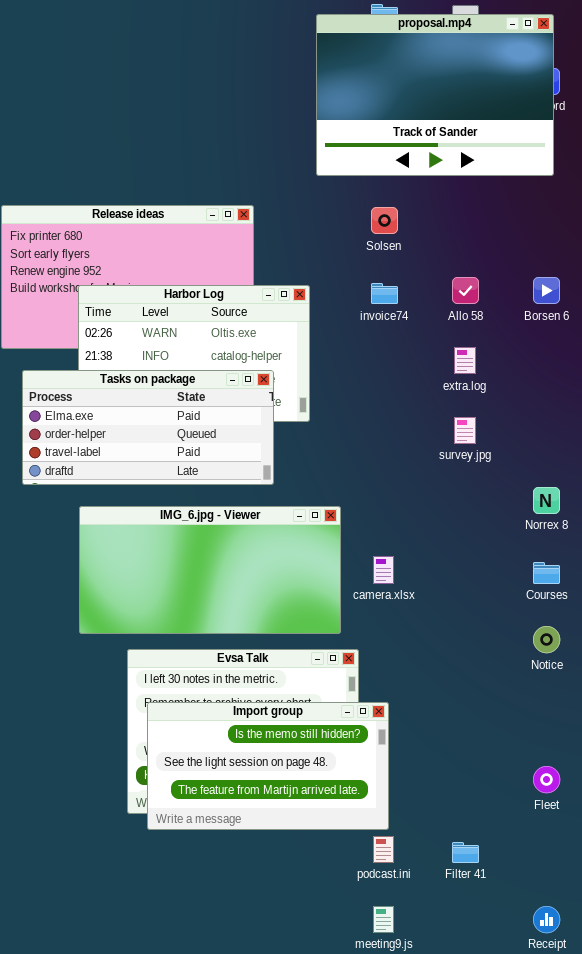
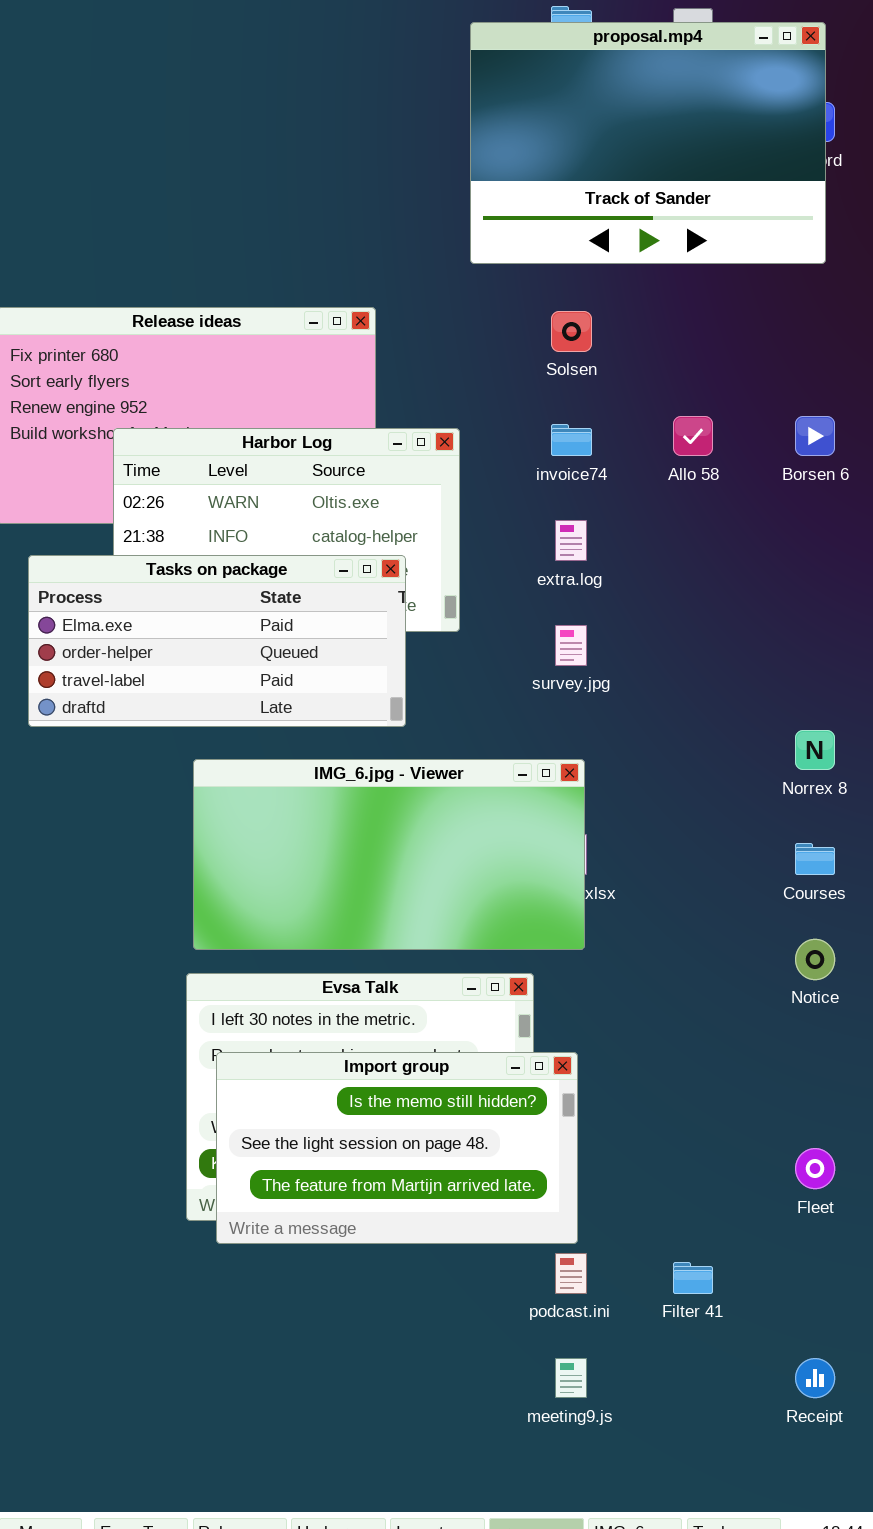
extra.log: [454,347,476,374] -> [555,520,587,561], moved
survey.jpg: [454,417,476,444] -> [555,625,587,666], moved
IMG_6.jpg - Viewer: [79,506,341,634] -> [193,759,585,950], moved

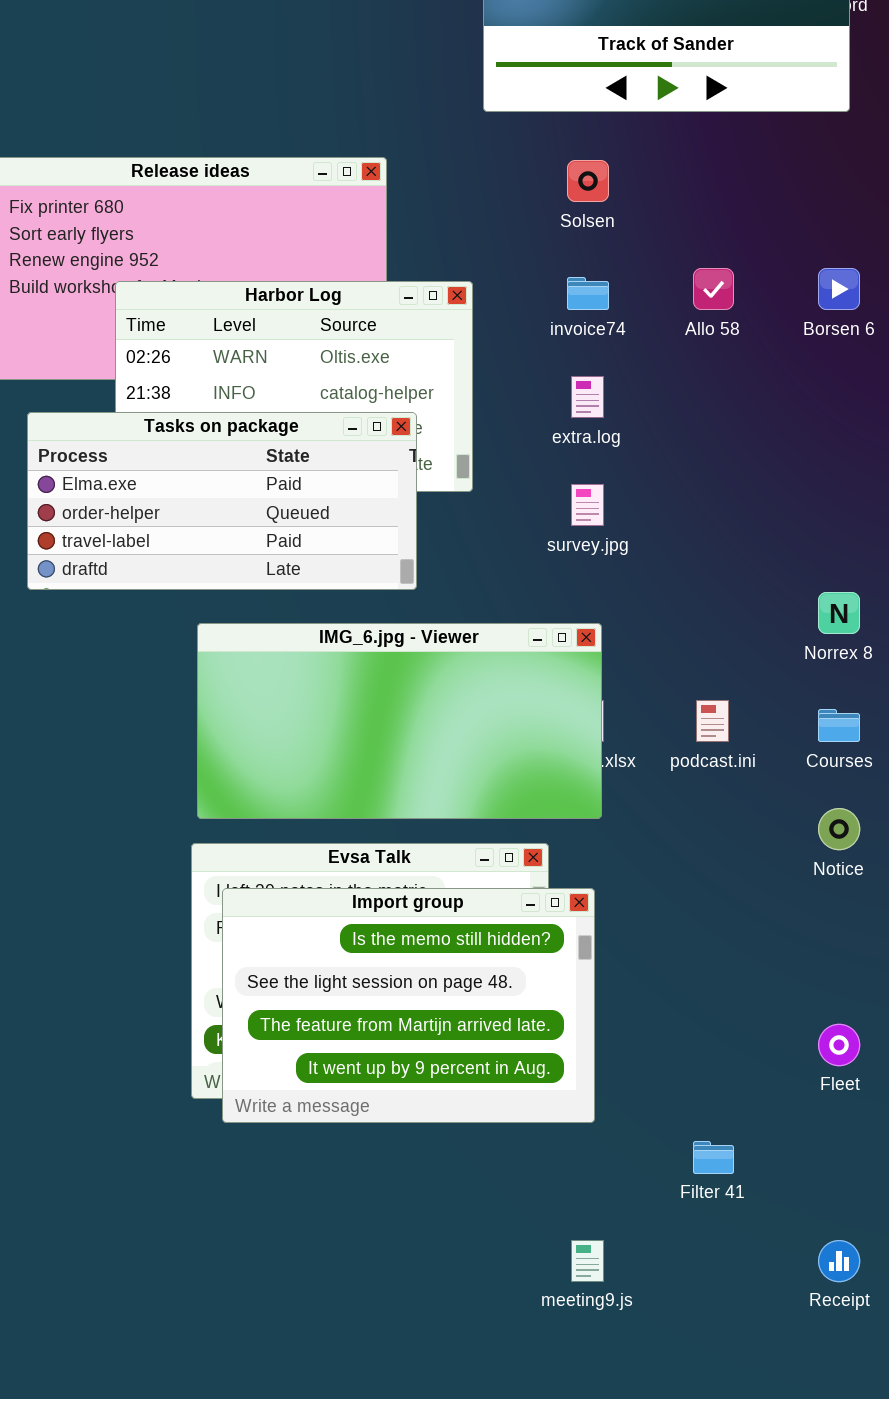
Import group: [216,1052,578,1244] -> [222,888,595,1123], resized
podcast.ini: [555,1253,587,1294] -> [696,700,729,742], moved

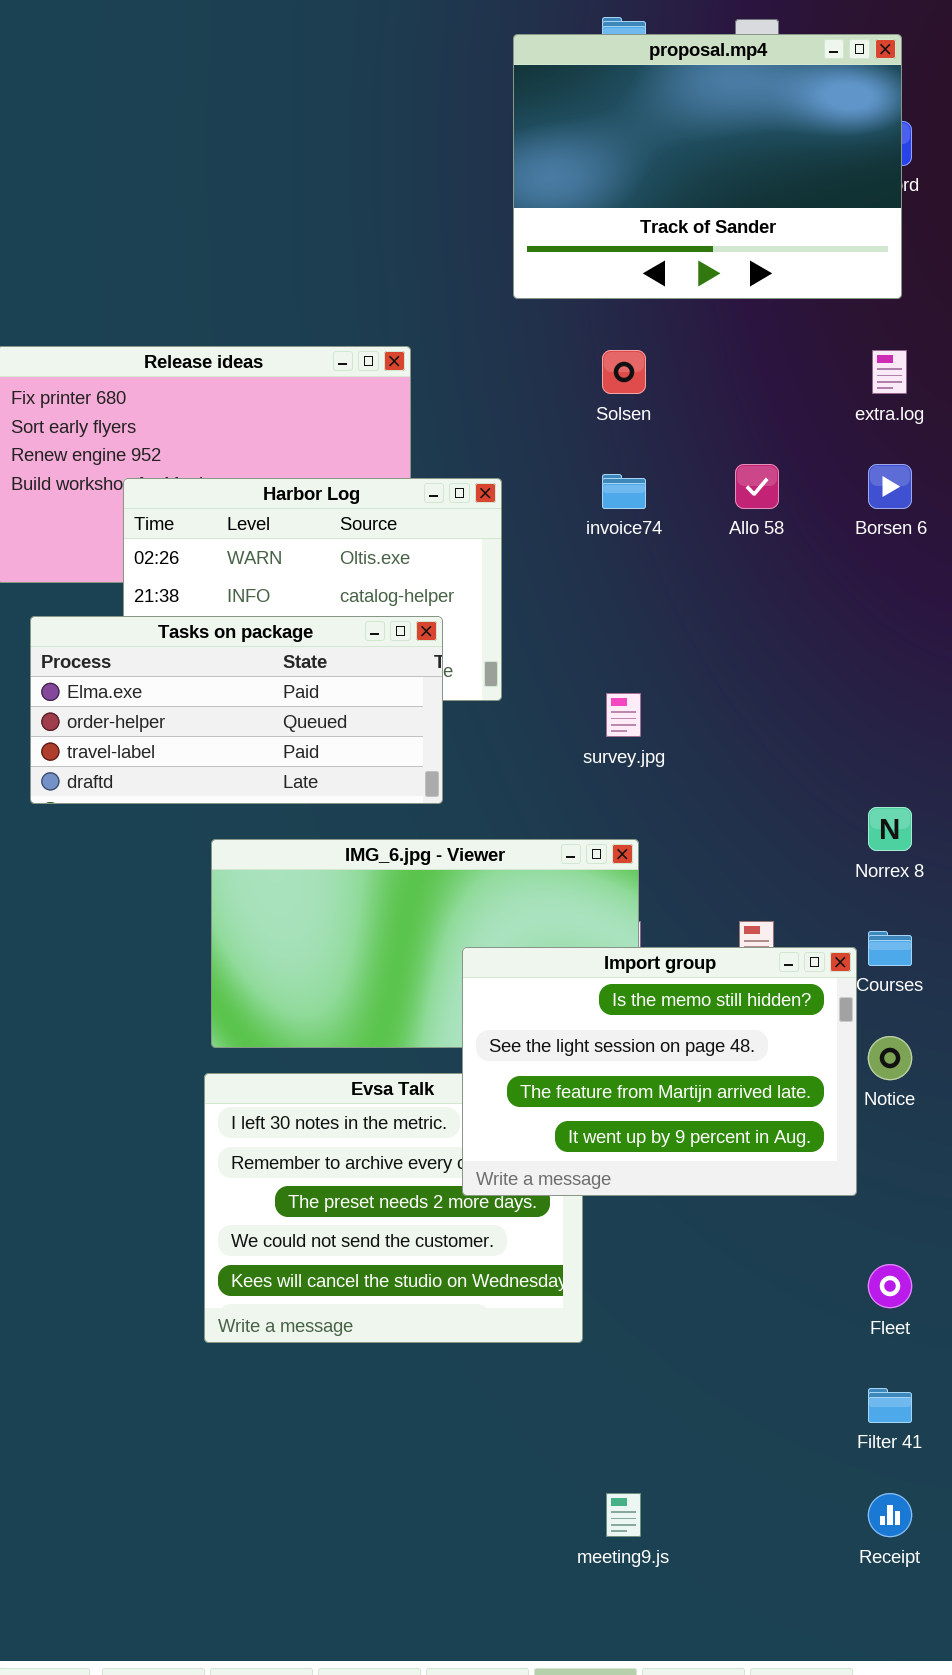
extra.log: [571,376,604,418] -> [872,350,907,394], moved
Import group: [222,888,595,1123] -> [462,947,857,1196], moved
Filter 41: [693,1141,734,1174] -> [868,1388,912,1423], moved

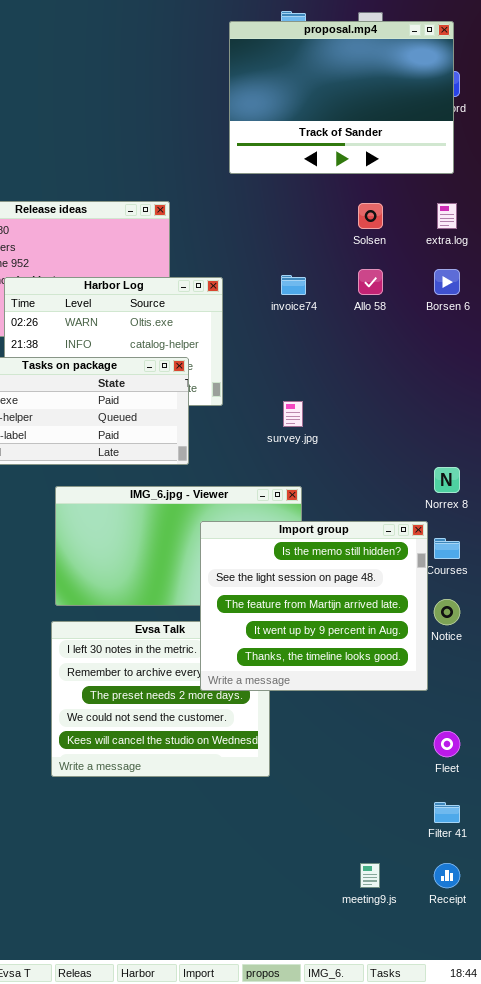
Solsen: [602,350,646,394] -> [358,203,383,229], moved
Import group: [462,947,857,1196] -> [200,521,428,691], resized
meeting9.js: [606,1493,641,1537] -> [360,863,380,888], moved

